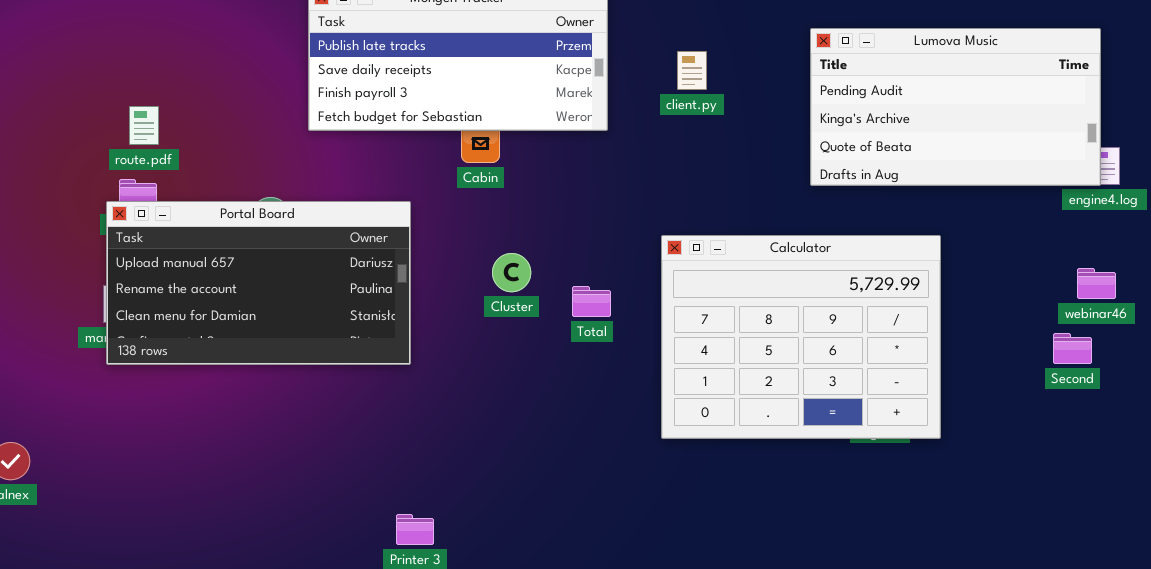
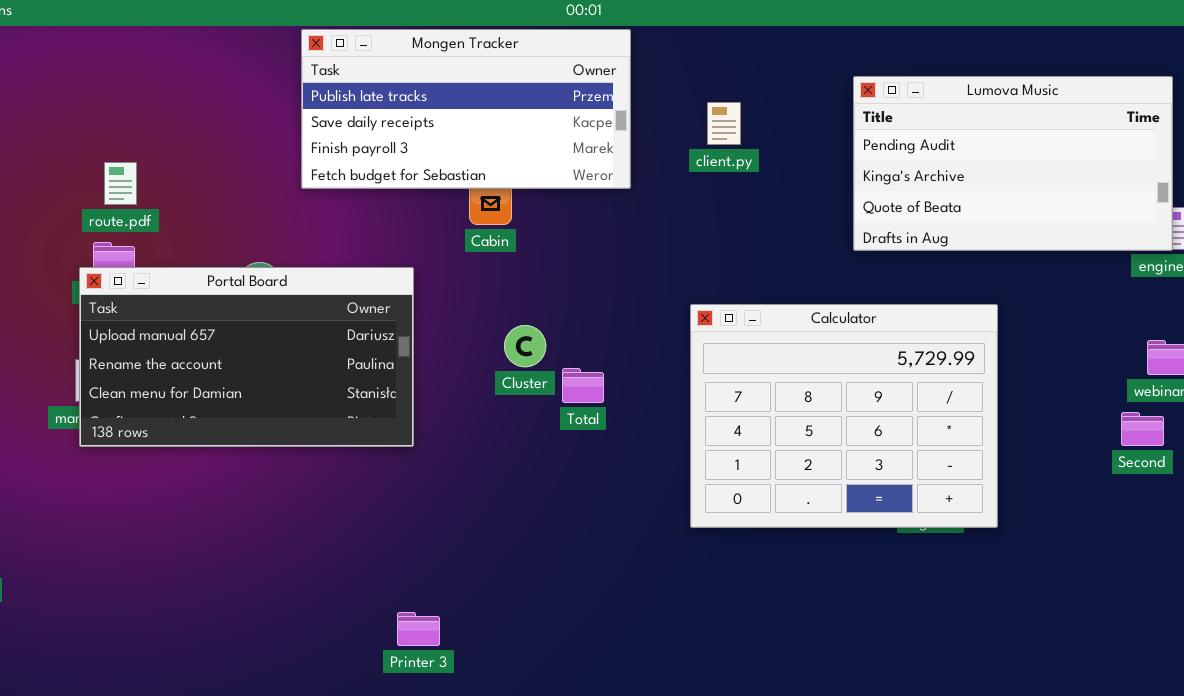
Total: [572,286,611,317] -> [562,368,604,403], moved

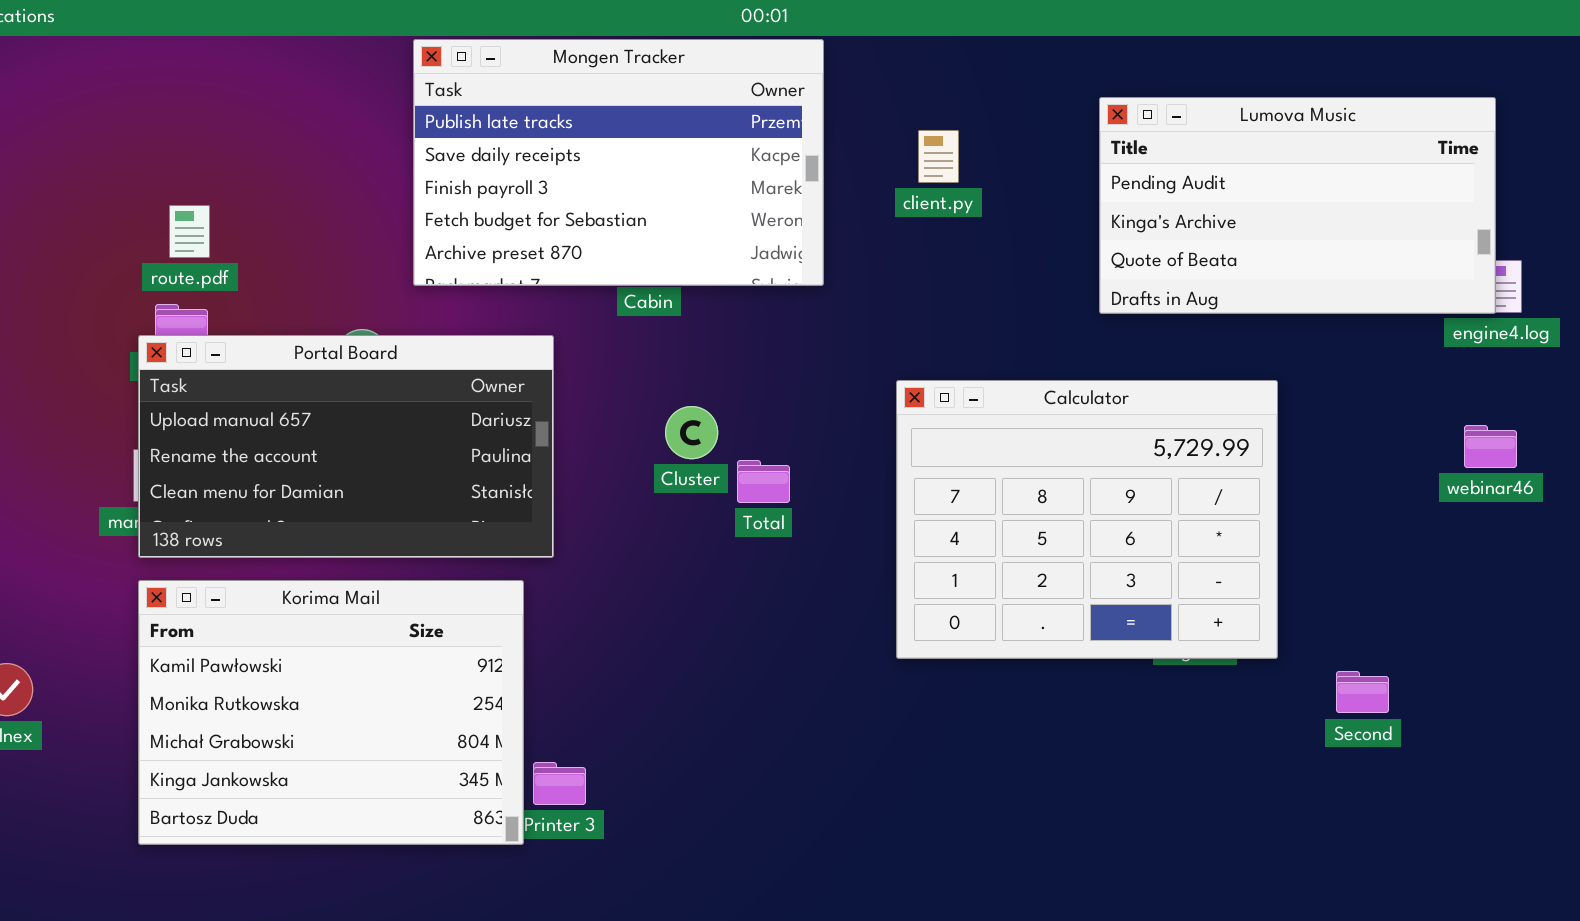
Mongen Tracker: [301,29,631,189] -> [413,39,824,286], resized
Second: [1121,412,1164,446] -> [1336,671,1389,713], moved
Korima Mail: none -> [138,580,524,845], opened

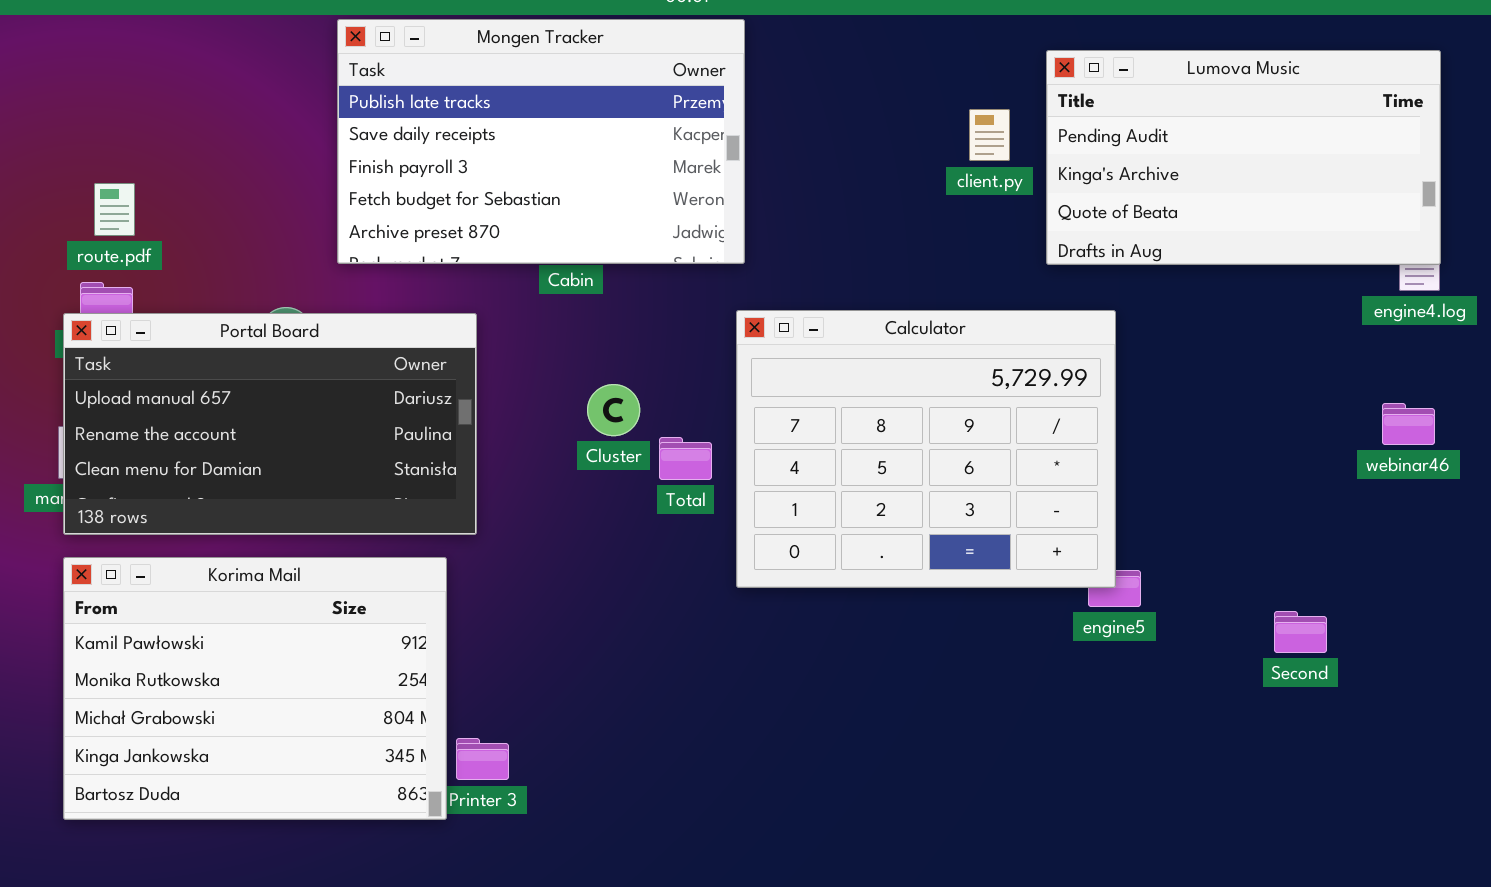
Lumova Music: [1099,97,1496,314] -> [1046,50,1441,265], moved
client.py: [918,130,959,183] -> [969,109,1010,161], moved
Calculator: [896,380,1278,659] -> [736,310,1116,588], moved
Second: [1336,671,1389,713] -> [1274,611,1327,653], moved

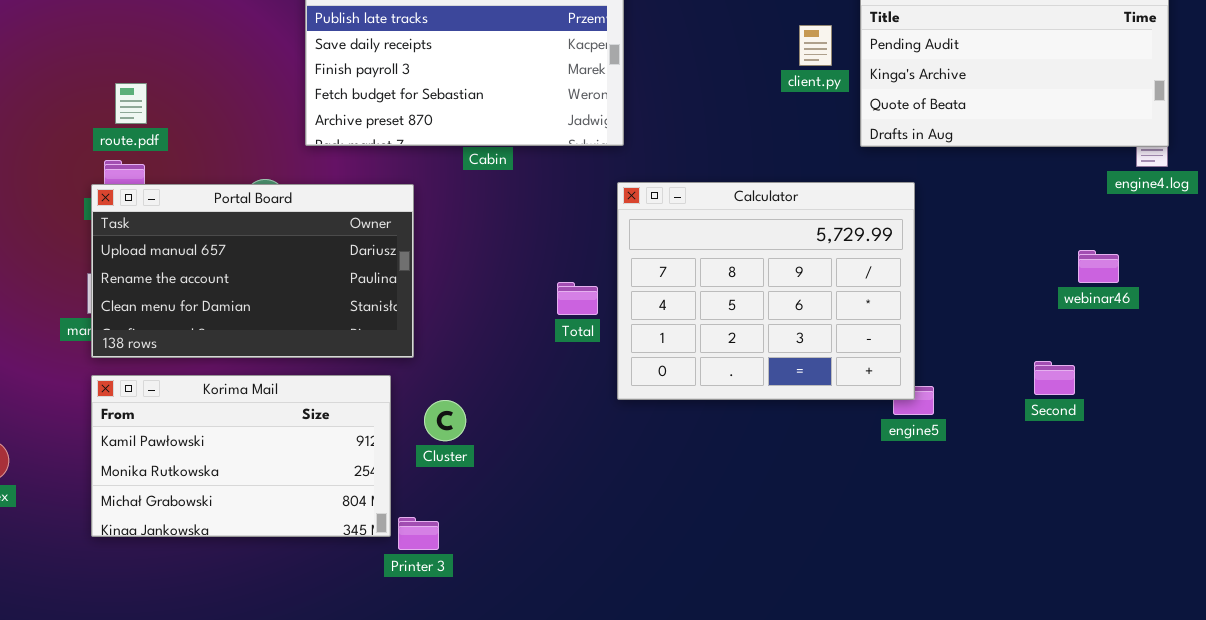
Cluster: [587,384,640,436] -> [424,400,466,441], moved
webinar46: [1382,403,1435,445] -> [1078,250,1119,283], moved
Korima Mail: [63,557,447,820] -> [91,375,391,537], resized
Second: [1274,611,1327,653] -> [1034,361,1075,395], moved

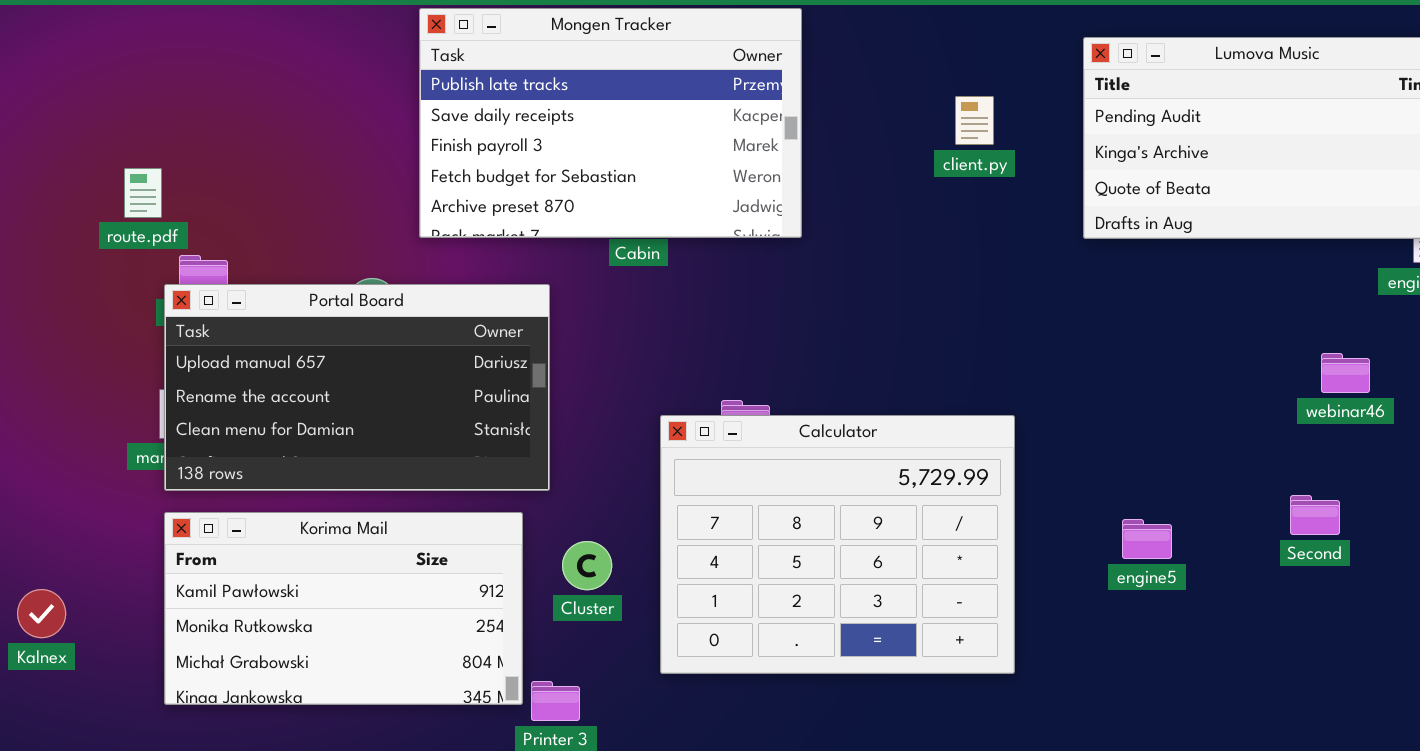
client.py: [799,25,832,66] -> [955,96,994,145], moved
route.pdf: [115,83,147,124] -> [124,168,162,218], moved
Calculator: [617,182,915,400] -> [660,415,1015,674], moved
webinar46: [1078,250,1119,283] -> [1321,353,1370,393], moved

